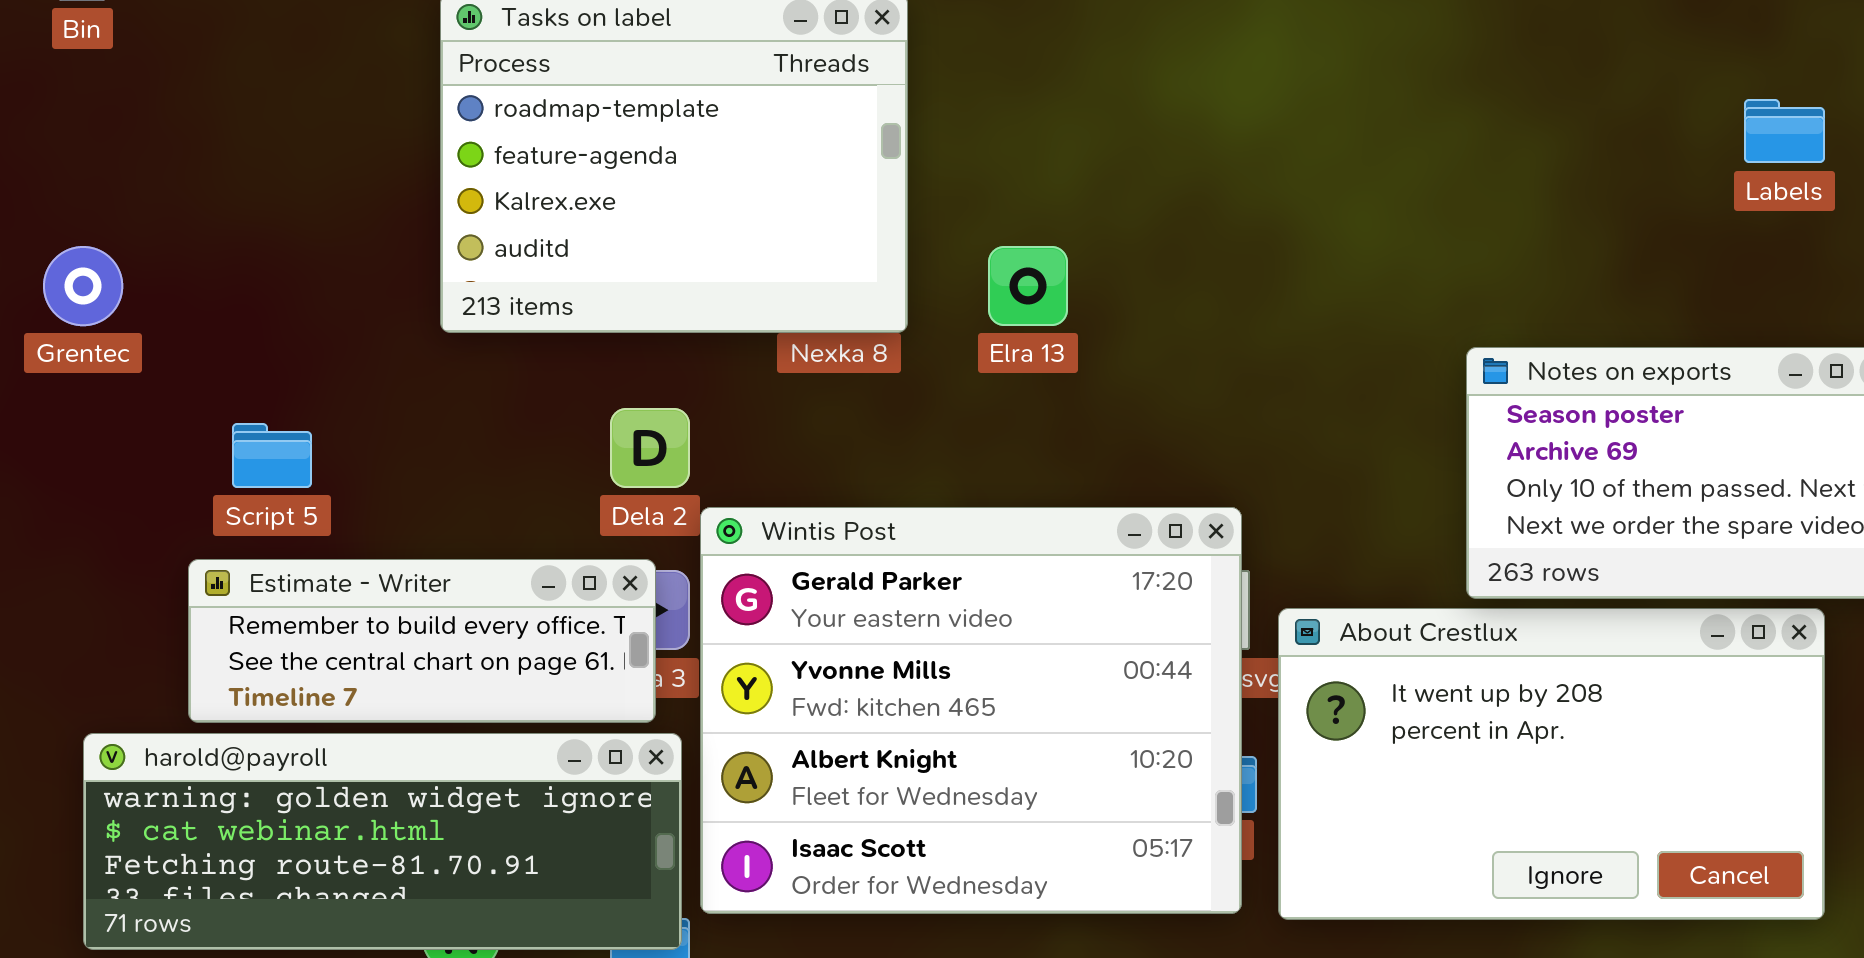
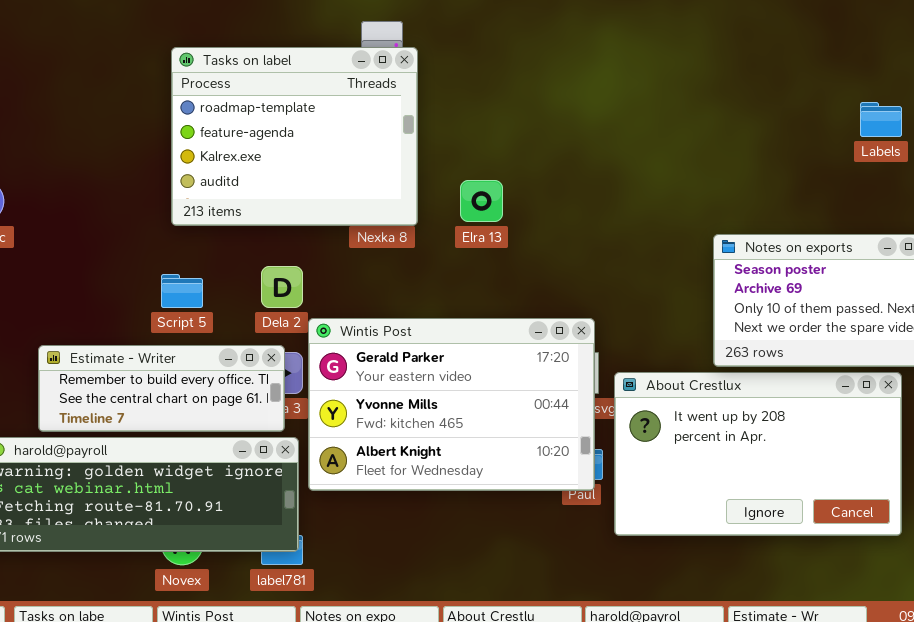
Script 5: [232,423,312,488] -> [161,274,203,308], moved
Wintis Post: [700,507,1242,914] -> [308,318,595,491], resized

